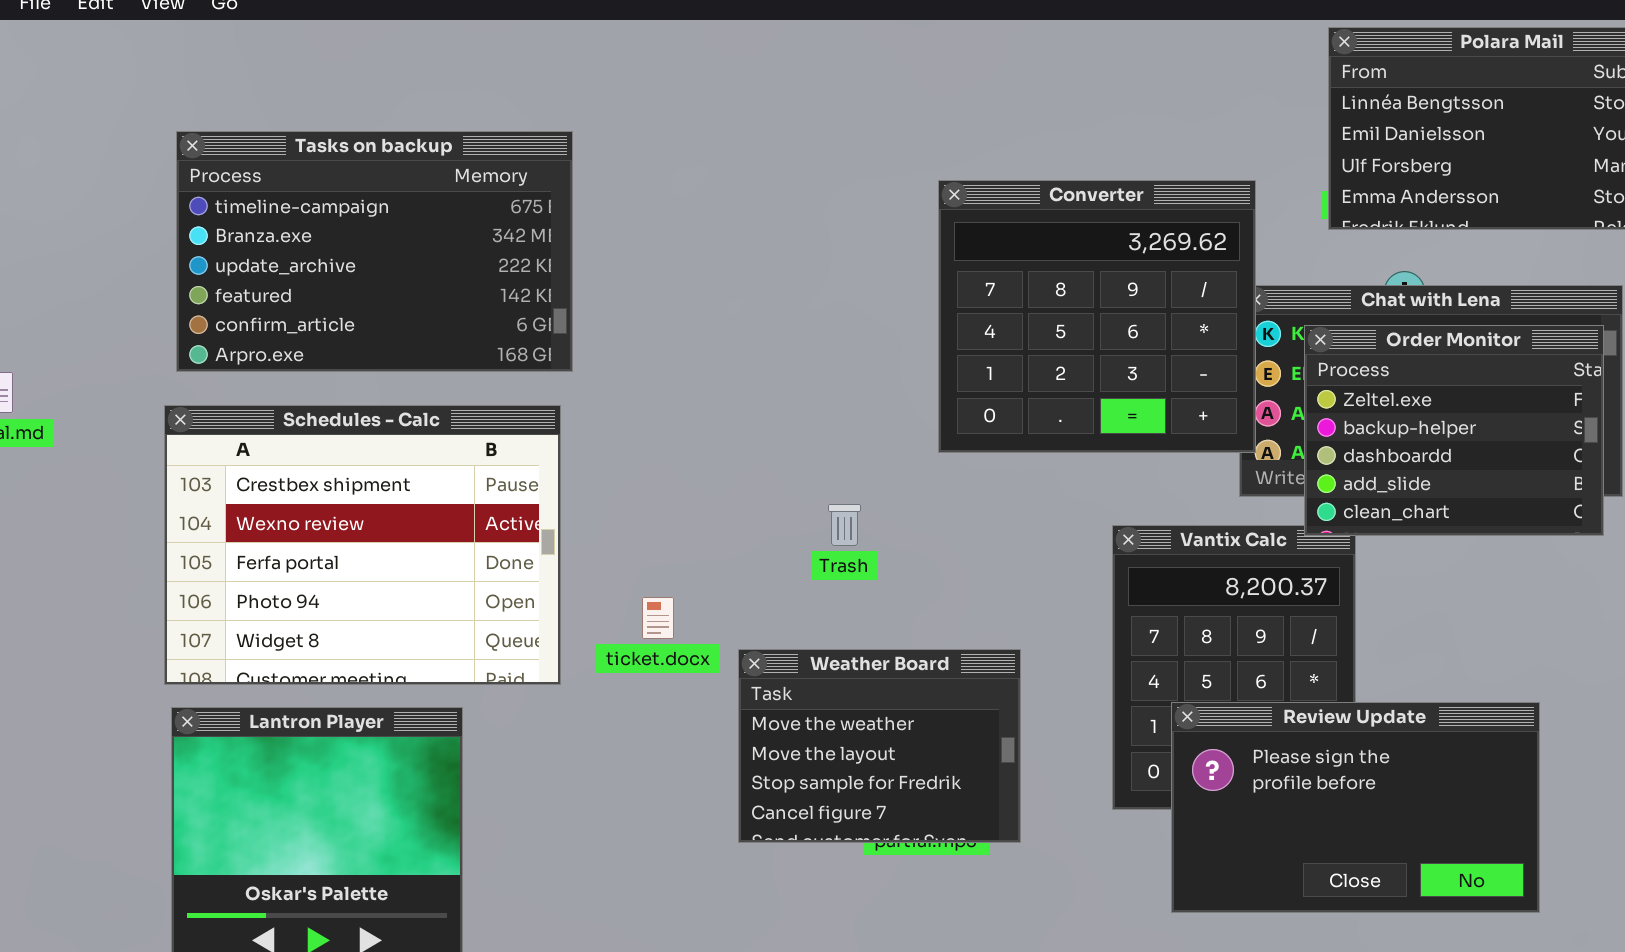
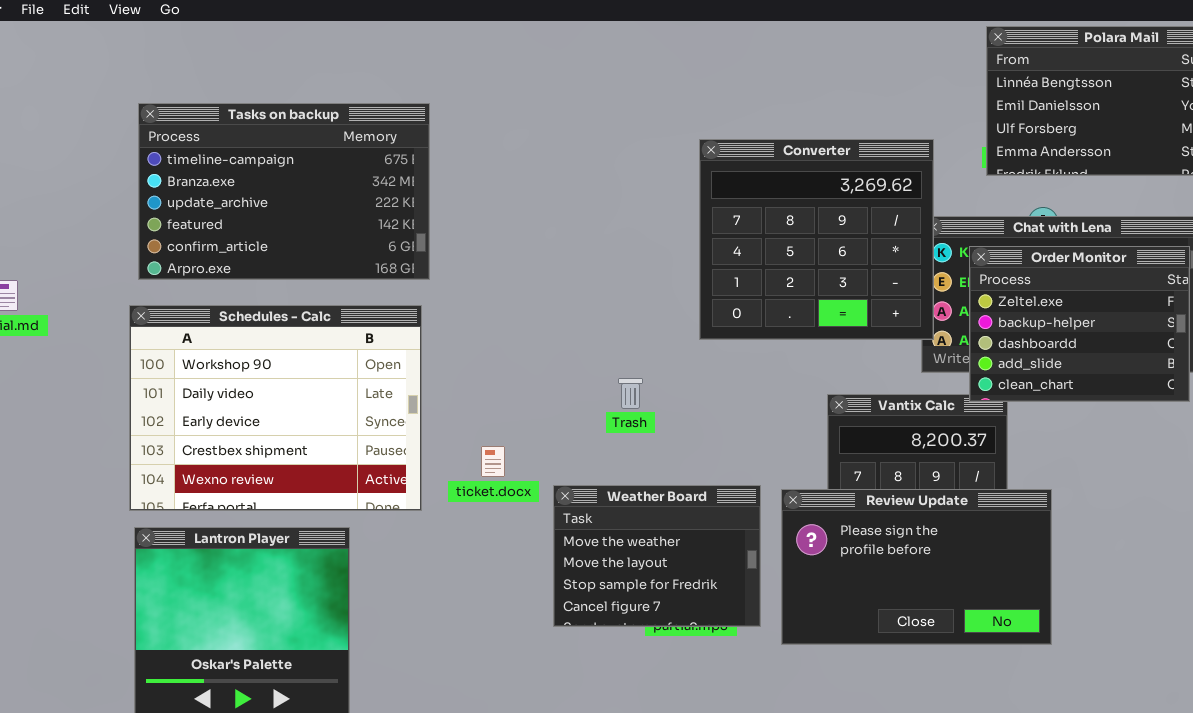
Schedules - Calc: [164,405,561,685] -> [129,305,422,511], scrolled up 3 rows
Review Update: [1171,702,1540,913] -> [781,489,1052,645], moved

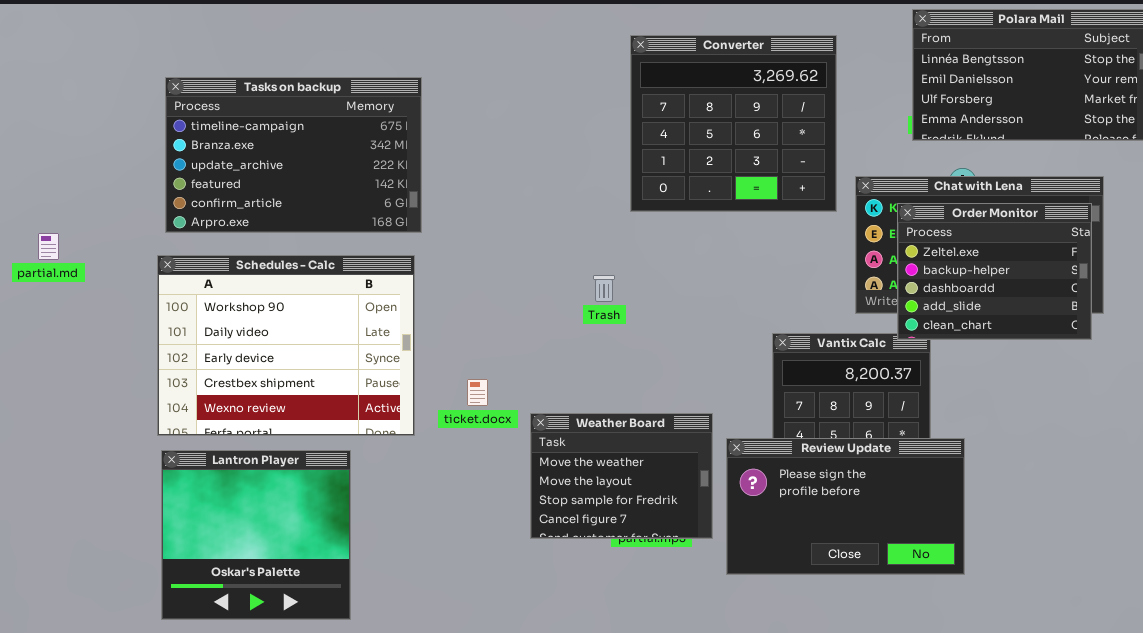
Converter: [699,139,934,340] -> [630,35,837,212], moved
Trash: [618,378,643,409] -> [593,275,615,302], moved
Review Update: [781,489,1052,645] -> [726,438,965,575], moved

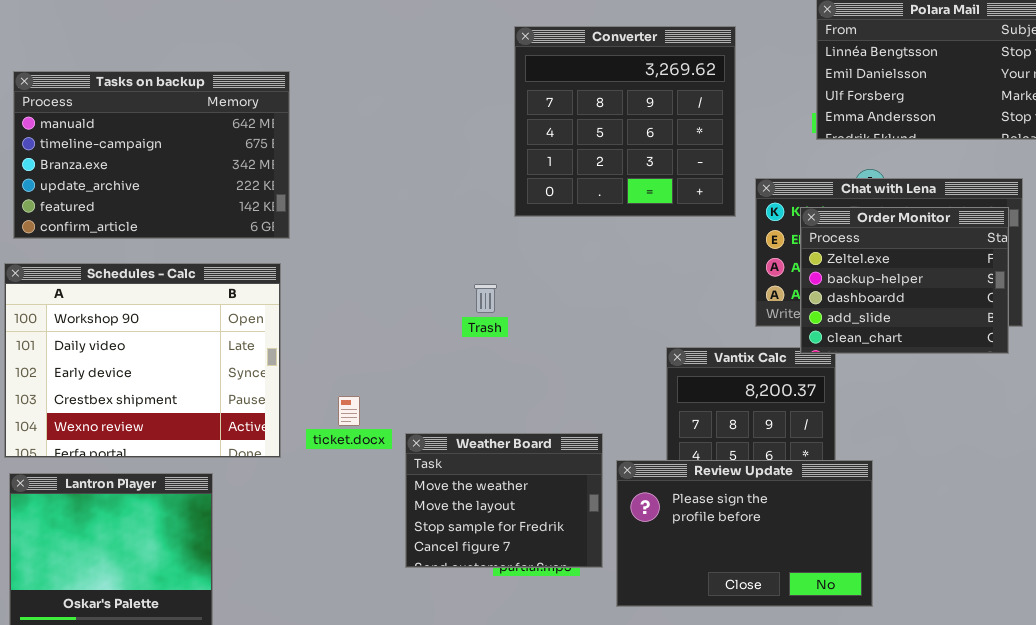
Tasks on backup: [165,77,422,233] -> [13,71,290,239], scrolled up 1 row

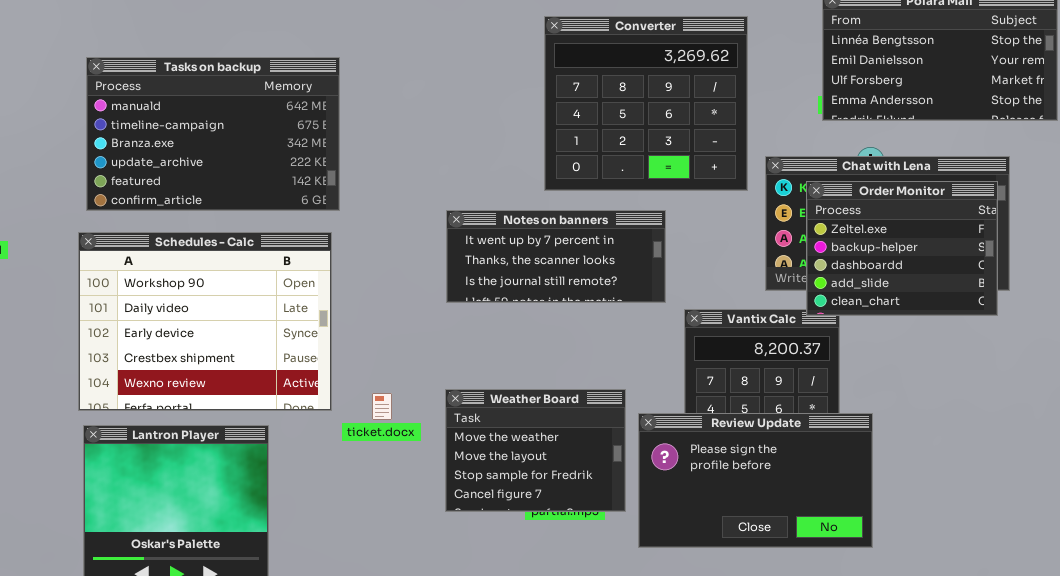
Notes on banners: none -> [446,210,666,303], opened
ticket.docx: [338,396,360,426] -> [372,393,392,420], moved

